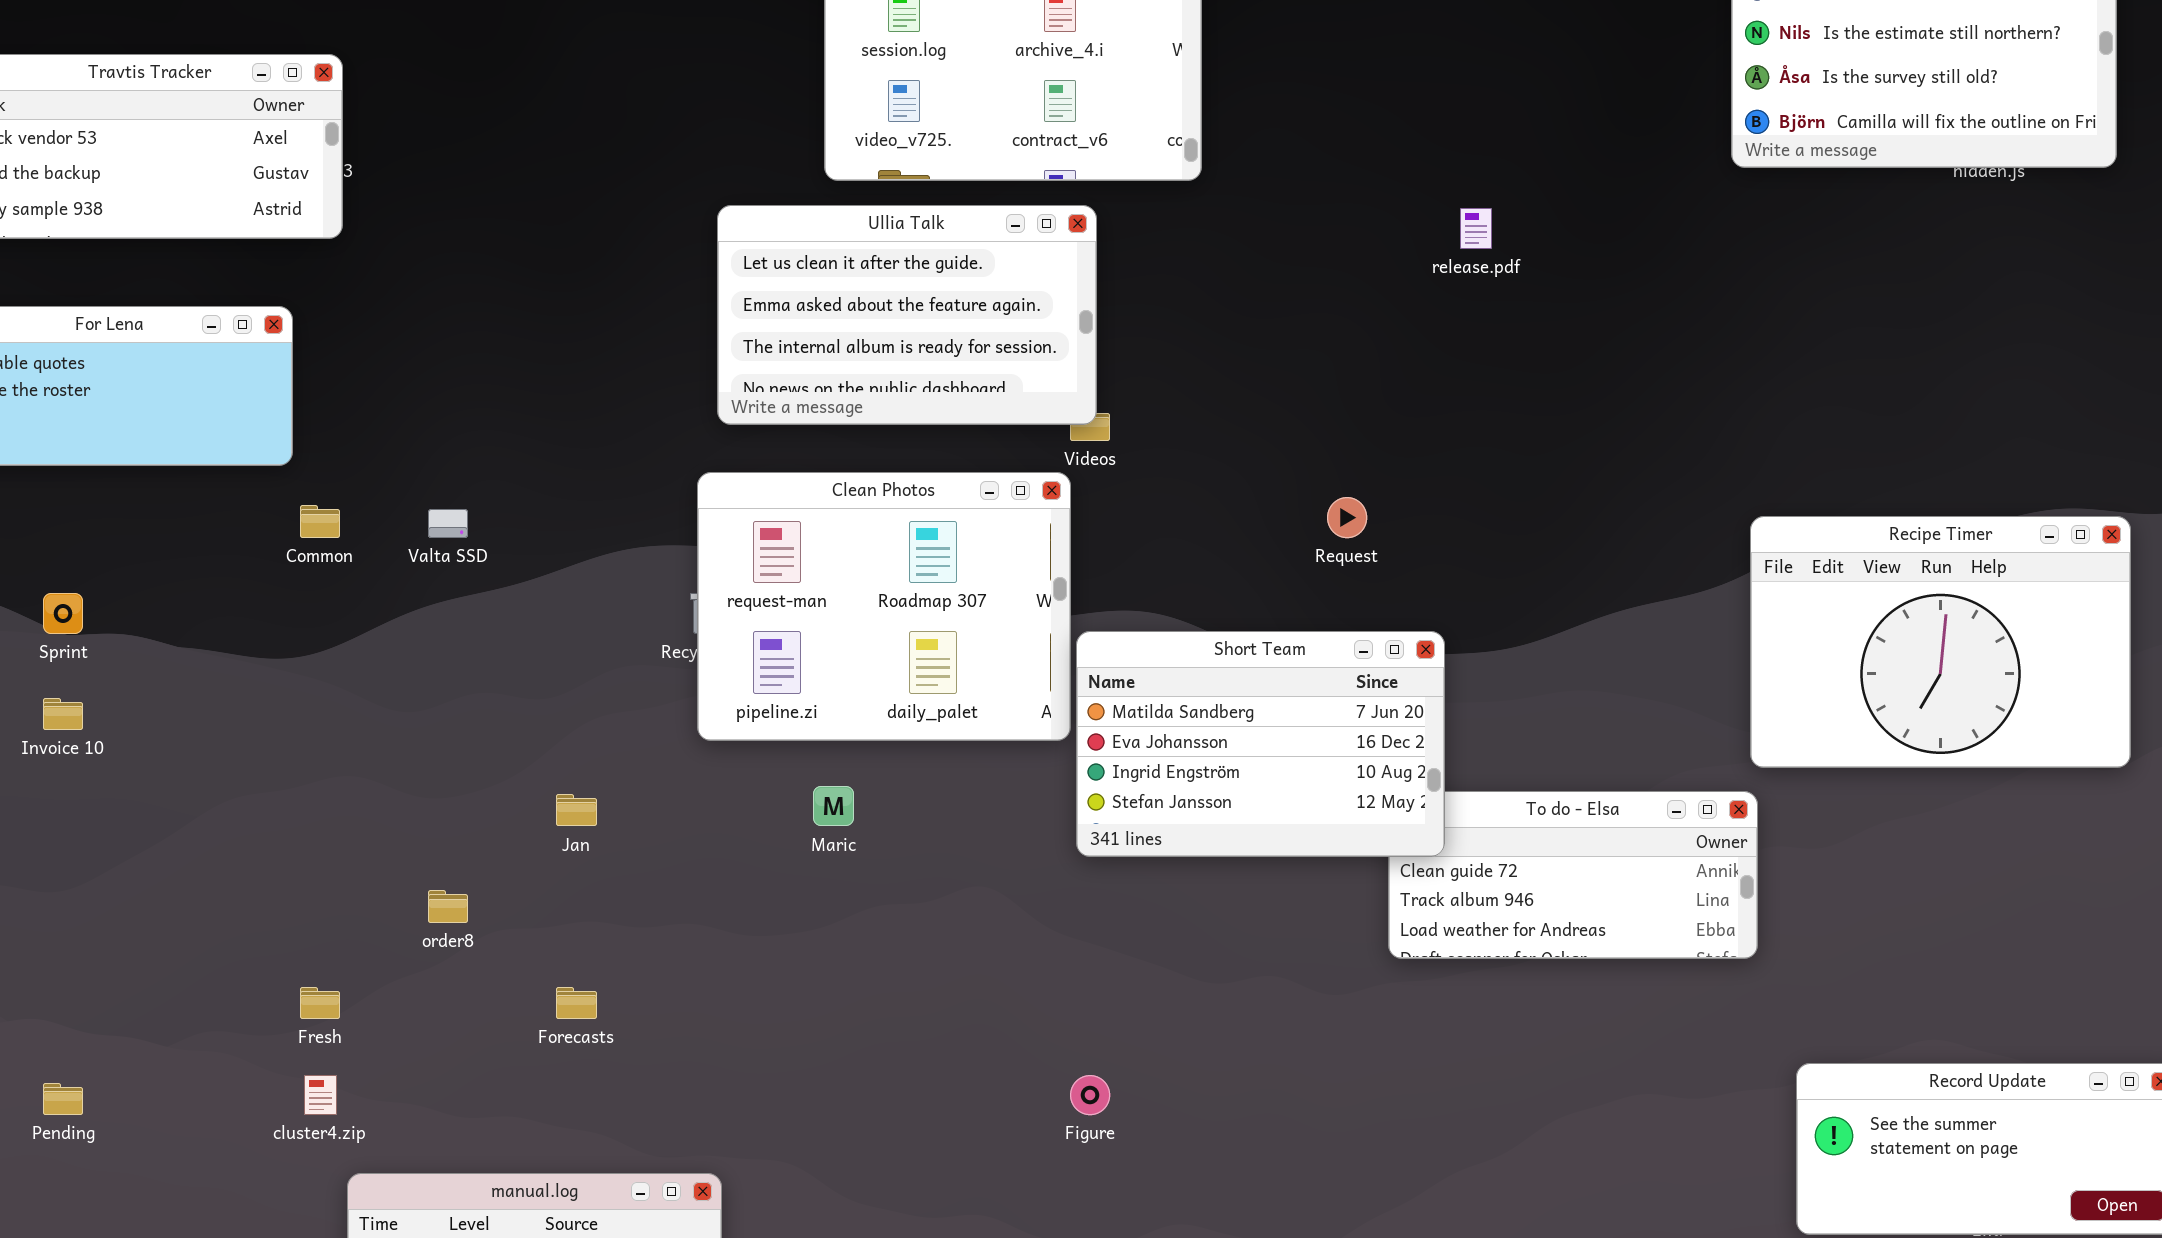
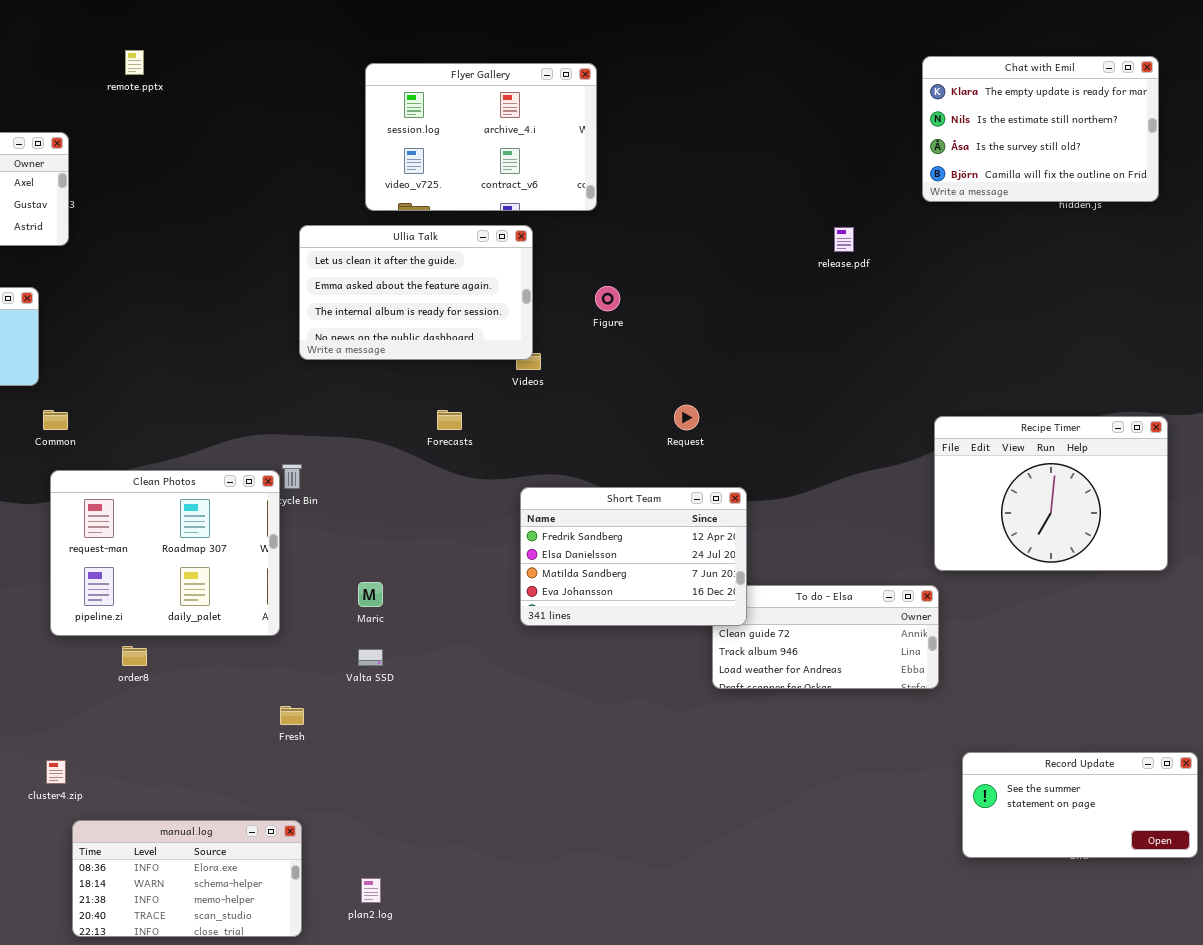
release.pdf: [1460,208,1492,249] -> [834,227,854,252], moved
Clean Photos: [697,472,1071,741] -> [50,470,280,636], moved
Valta SSD: [428,509,468,538] -> [358,649,383,666], moved
Short Team: [1076,631,1445,857] -> [520,487,747,626], scrolled up 2 rows
Fresh: [300,987,340,1019] -> [280,706,304,725], moved
Forecasts: [556,987,597,1019] -> [437,410,462,430], moved
Figure: [1070,1075,1110,1115] -> [595,286,620,311], moved

